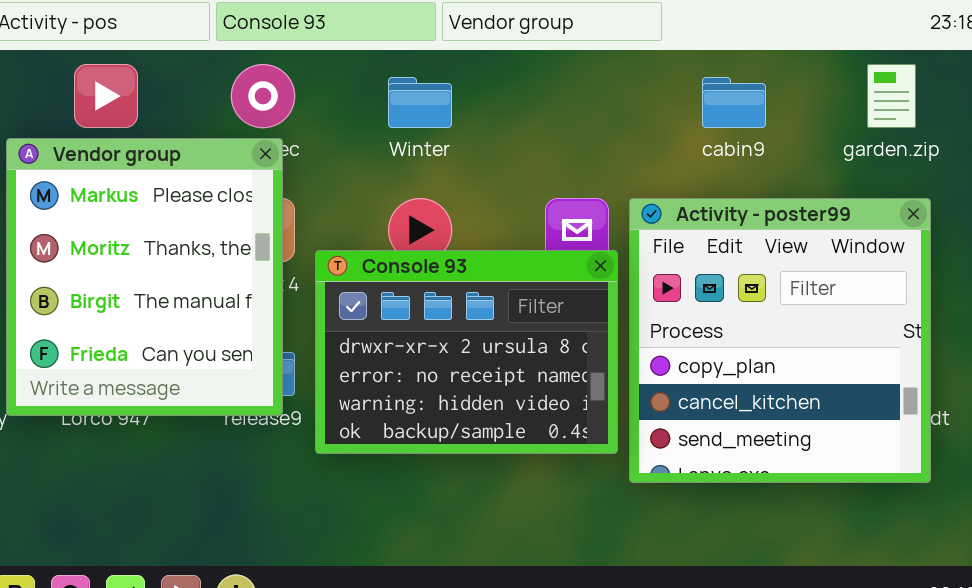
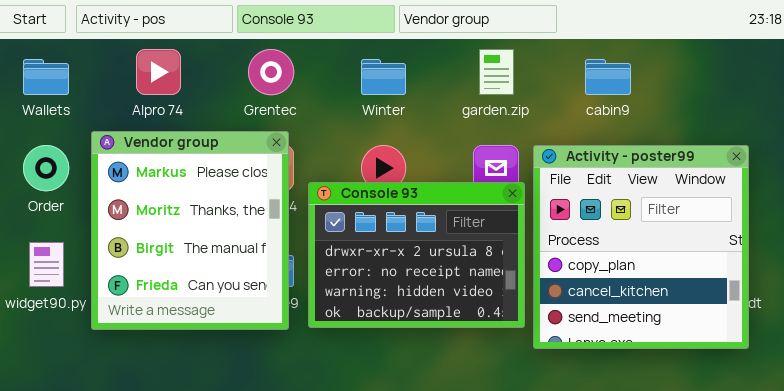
garden.zip: [867,64,916,128] -> [479,49,514,95], moved
Vendor group: [6,138,283,416] -> [91,131,289,330], moved

